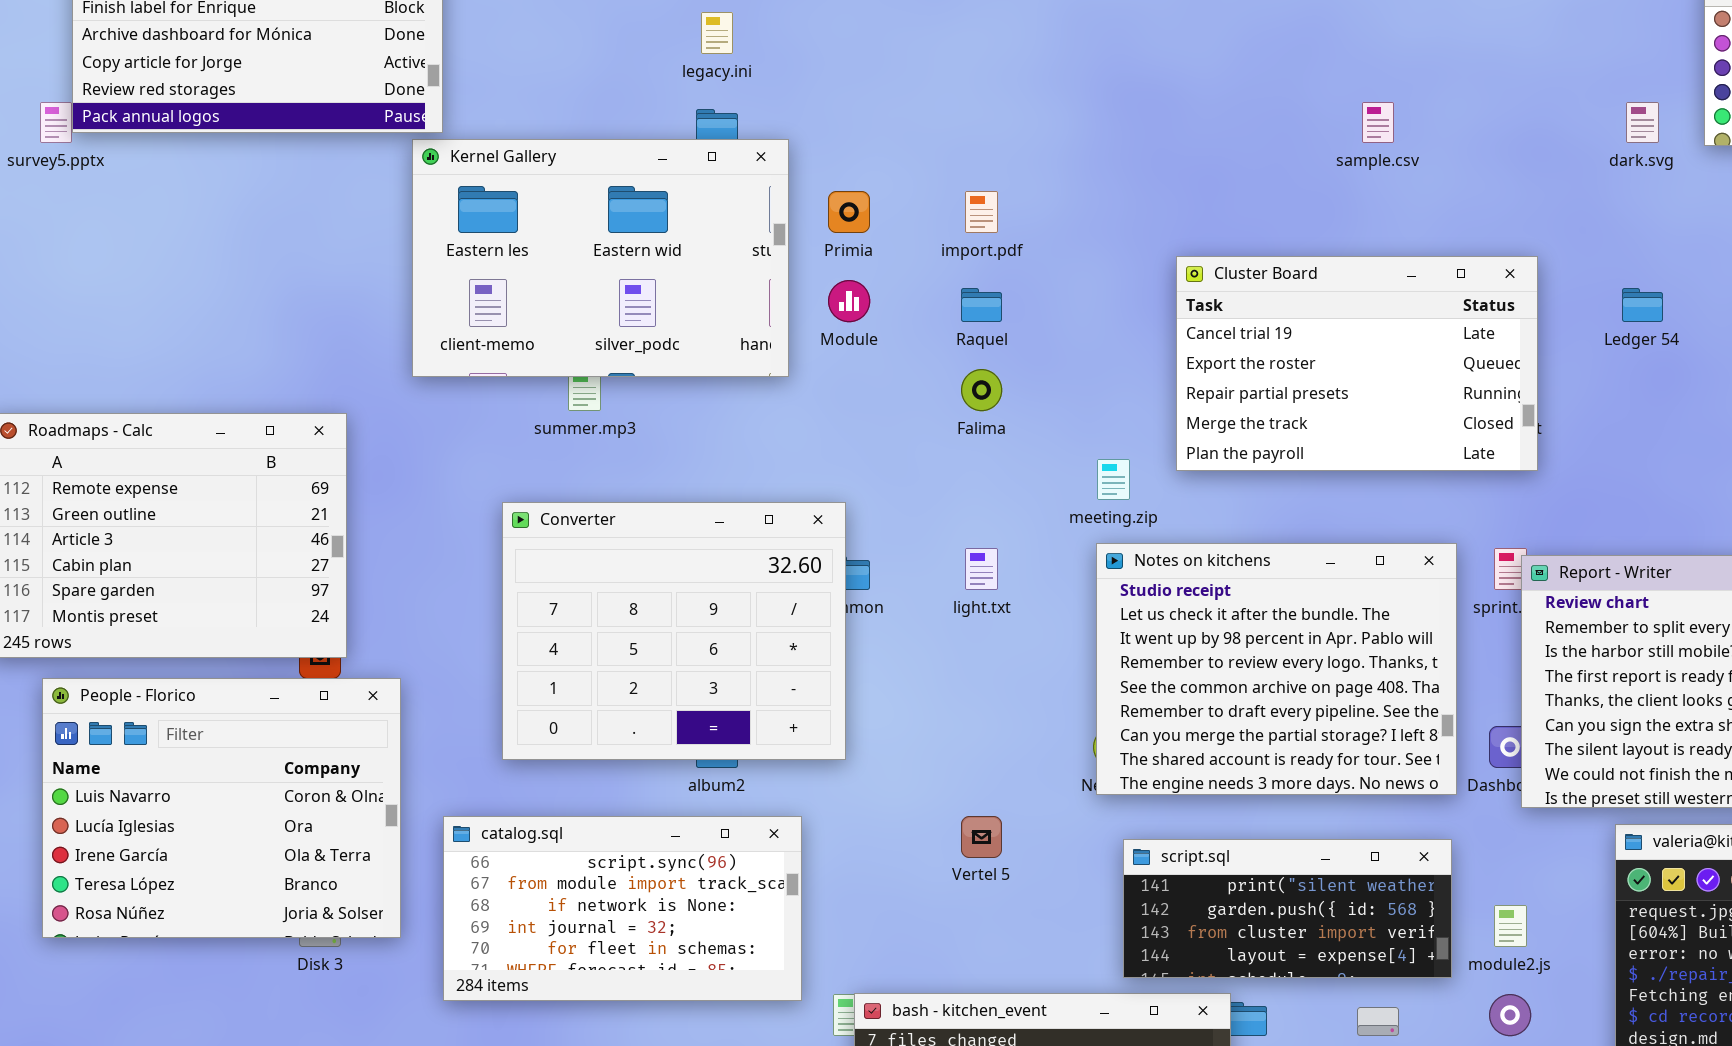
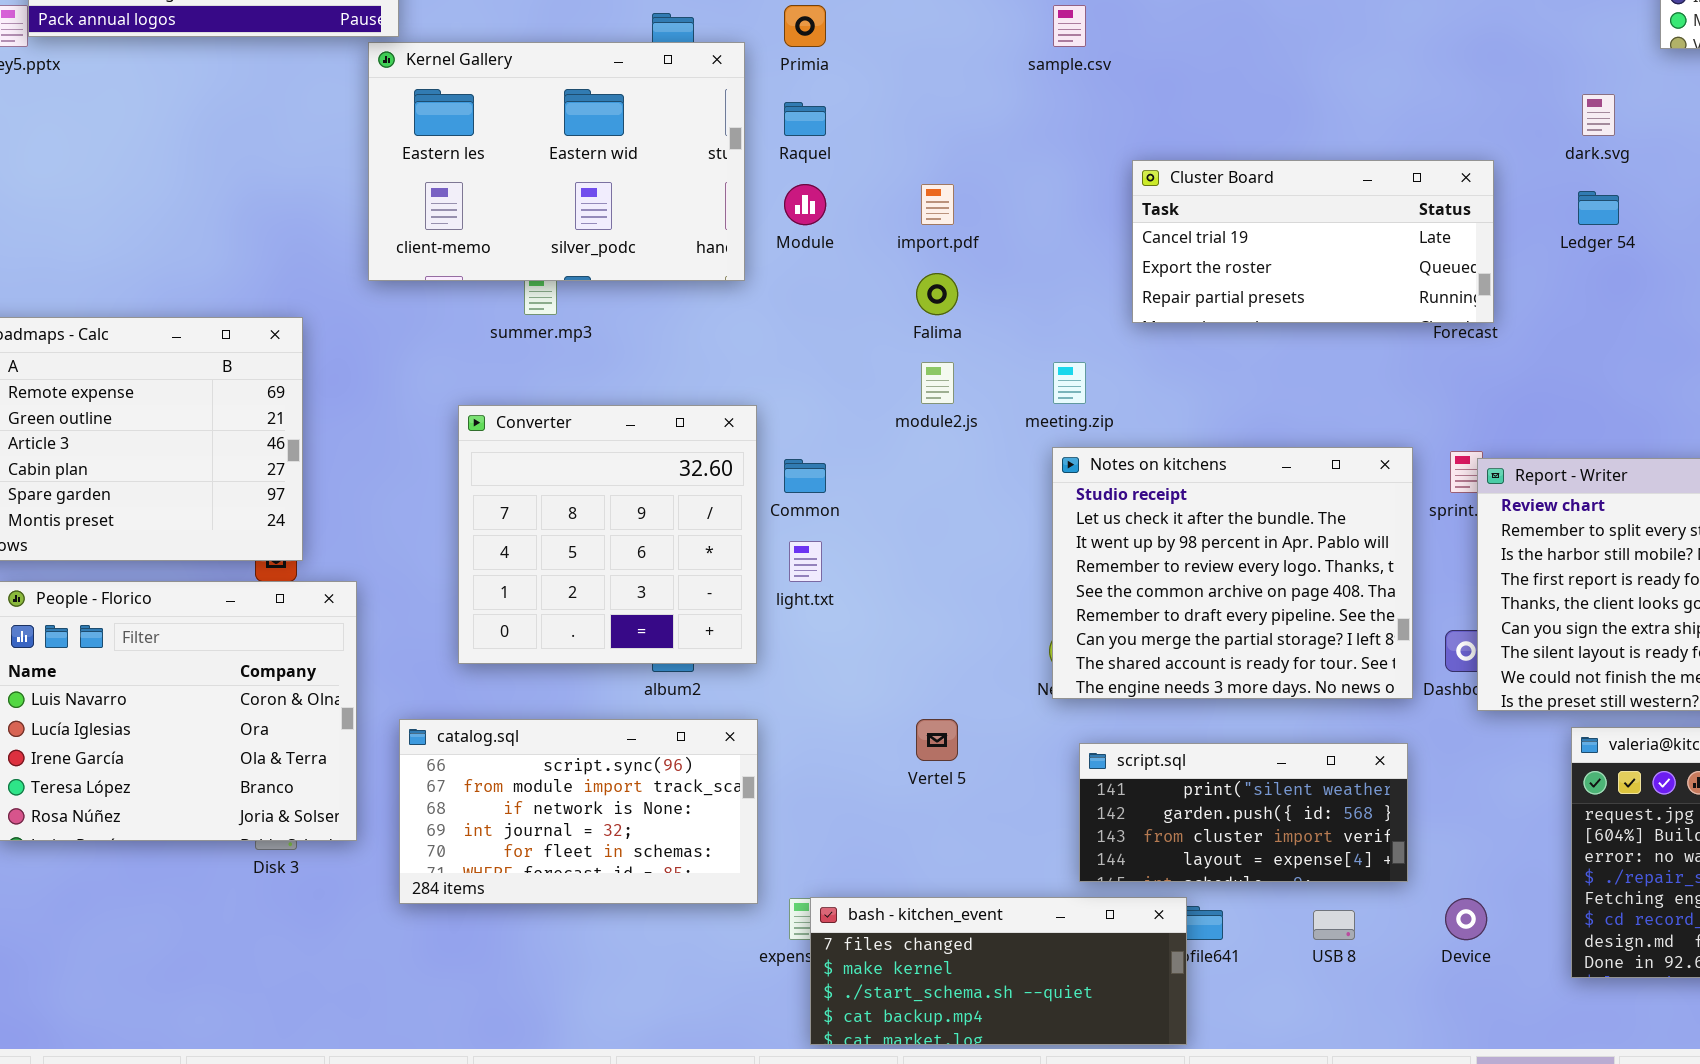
sample.csv: [1362,102,1394,143] -> [1053,5,1086,47], moved
dark.svg: [1626,102,1659,143] -> [1582,94,1615,136], moved
Primia: [828,191,870,233] -> [784,5,826,47], moved
import.pdf: [965,191,998,233] -> [921,184,954,225], moved
Cluster Board: [1176,256,1538,471] -> [1132,160,1494,323], resized
Raquel: [961,288,1002,322] -> [784,102,826,136], moved
Converter: [502,502,846,760] -> [458,405,757,664], resized
light.txt: [965,548,998,590] -> [789,541,822,582], moved
module2.js: [1494,905,1527,947] -> [921,362,954,404], moved

